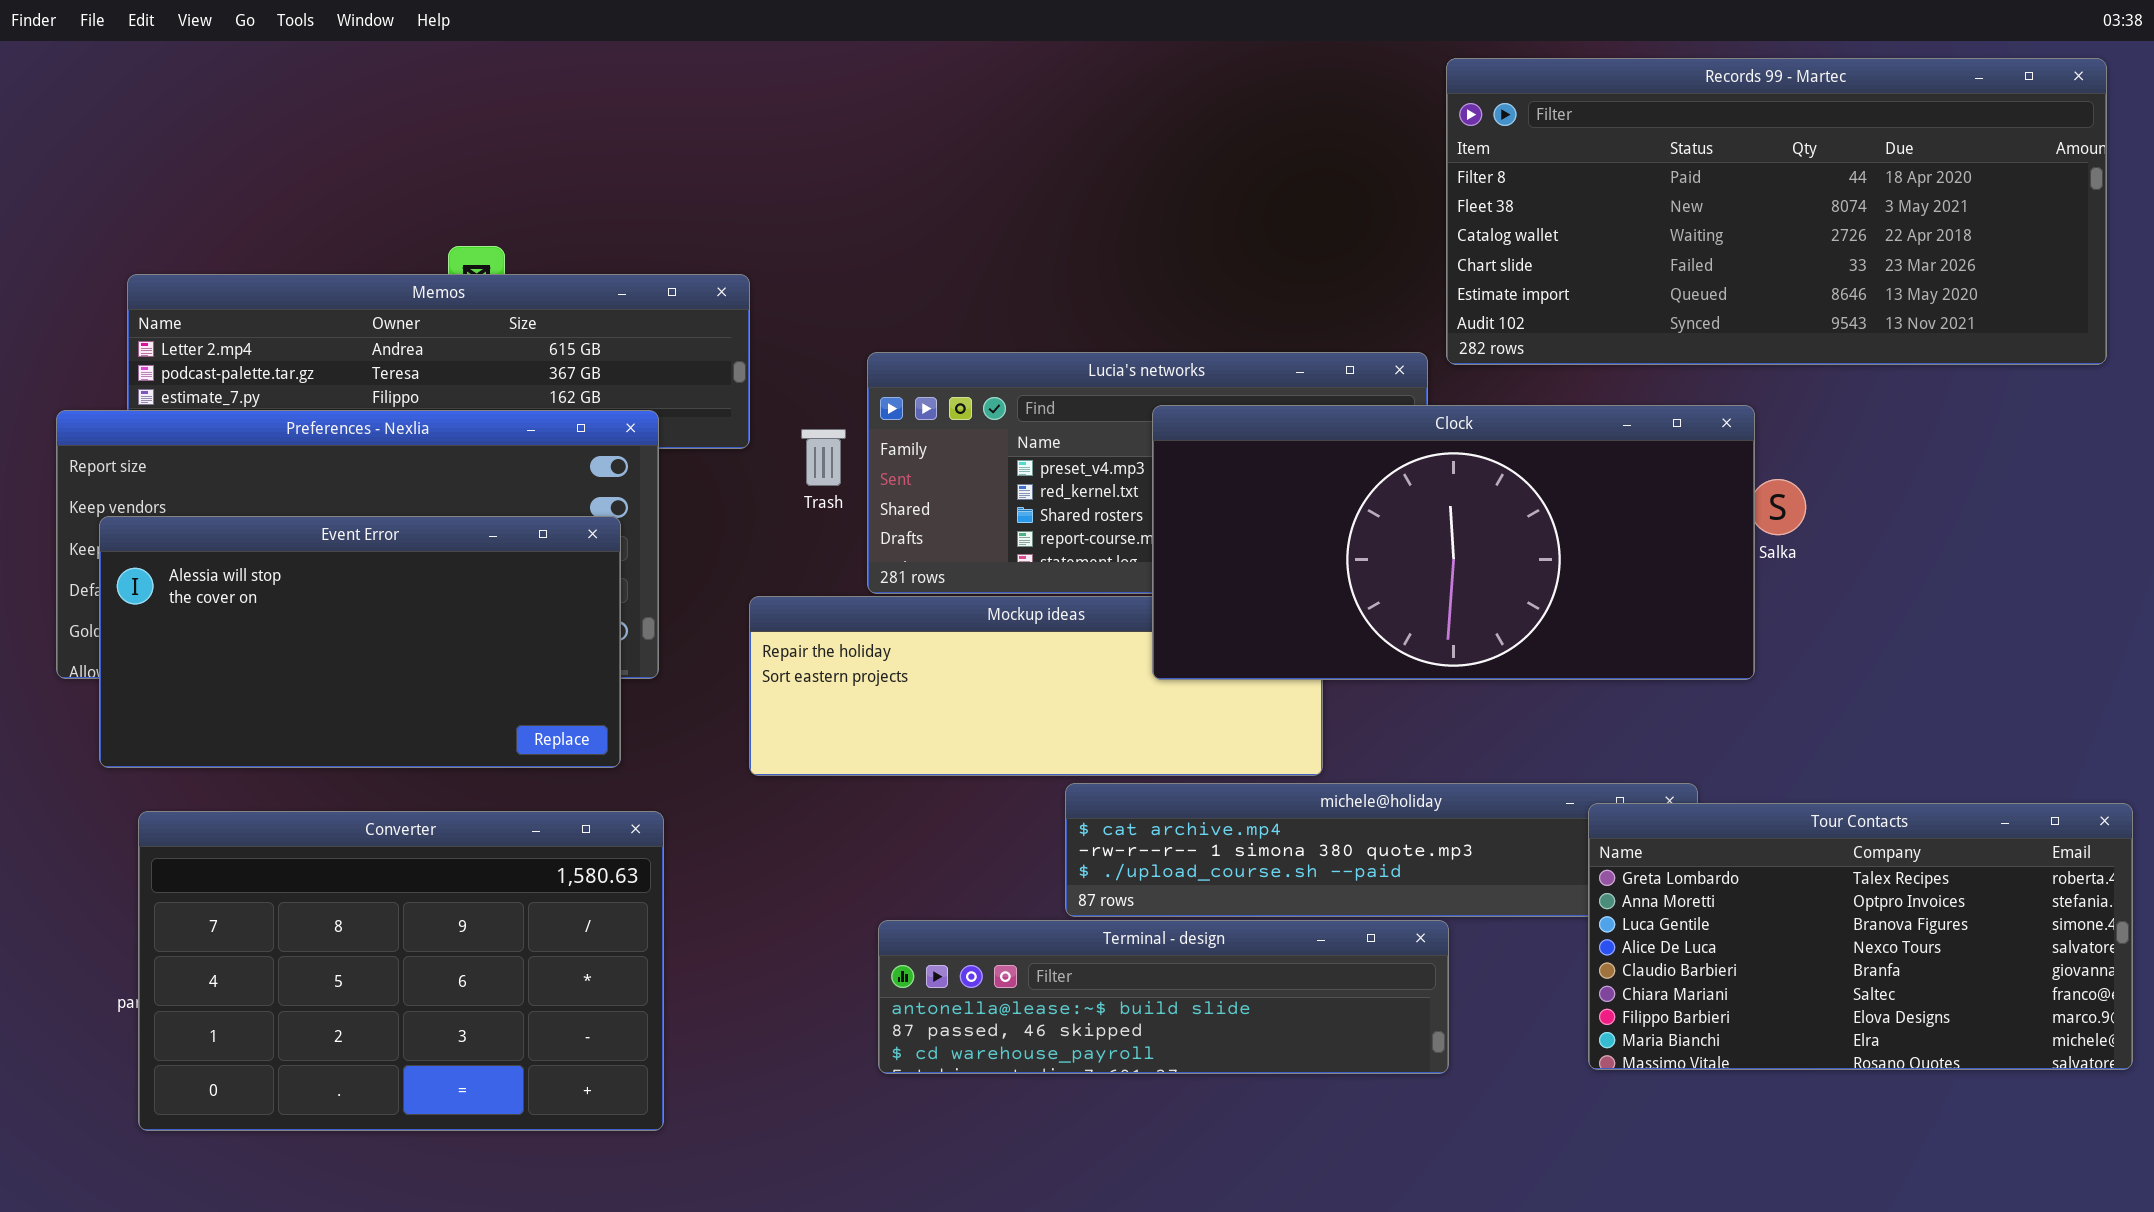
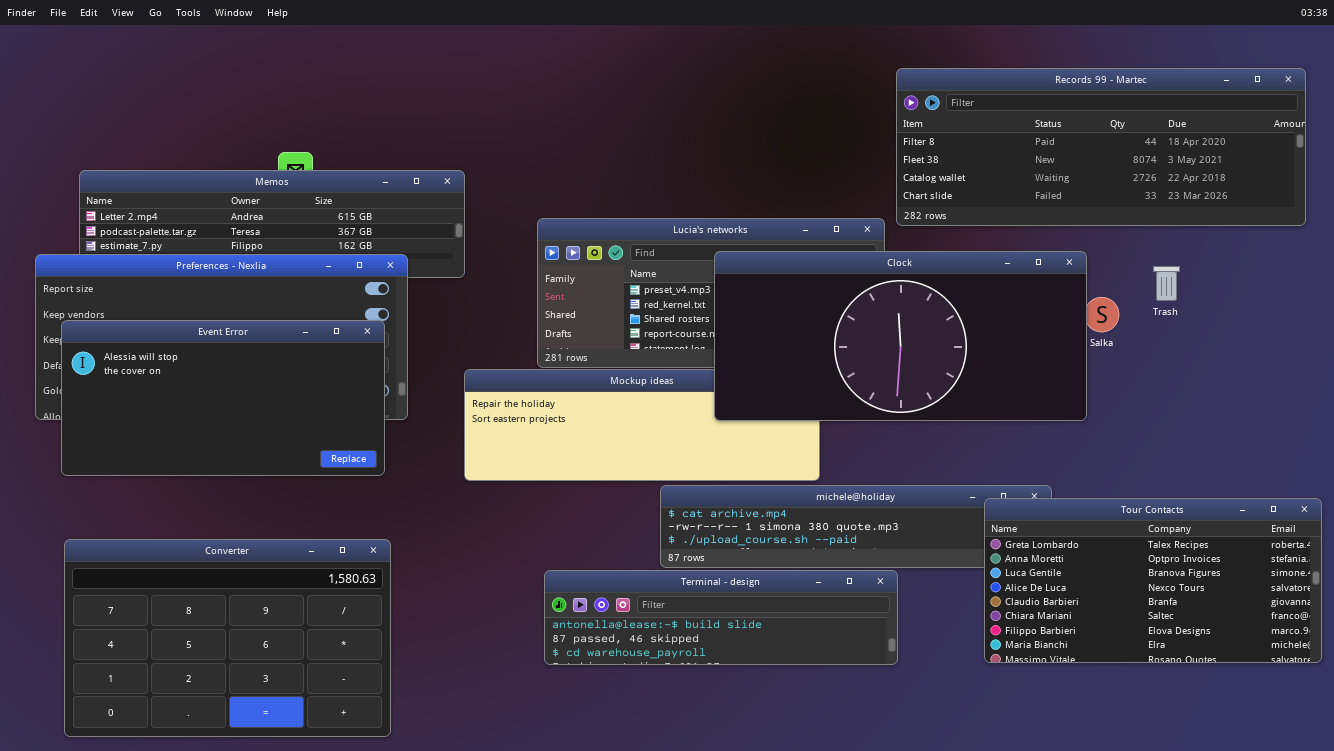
Records 99 - Martec: [1446,58,2107,365] -> [896,68,1306,226], resized
Trash: [801,429,846,486] -> [1153,266,1180,301], moved
Converter: [138,811,664,1131] -> [64,539,391,737], moved

